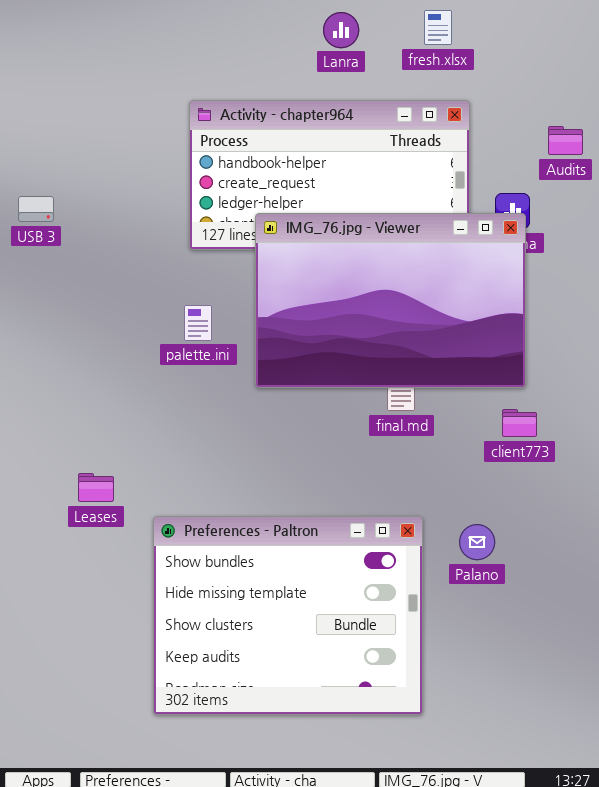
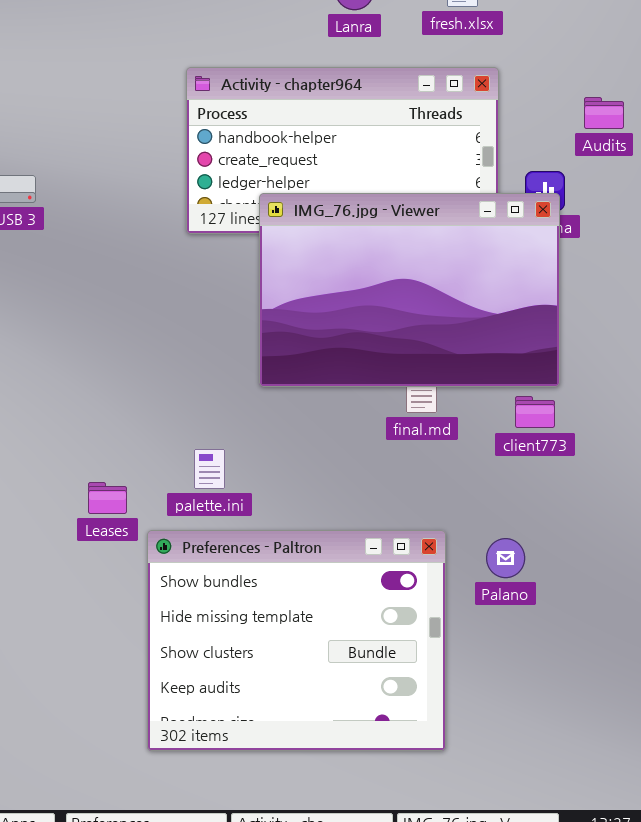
palette.ini: [184,305,212,341] -> [194,449,225,489], moved
client773: [502,409,537,437] -> [515,396,555,428], moved
Leases: [78,473,114,502] -> [88,482,127,514], moved

